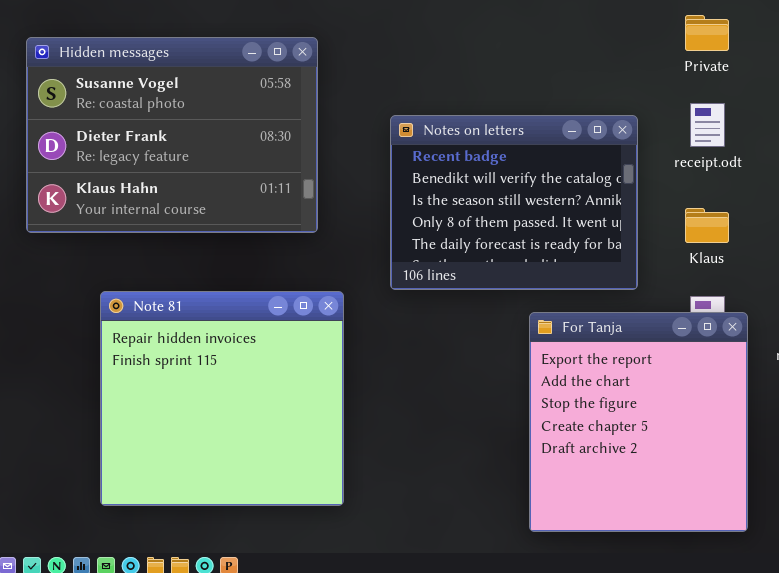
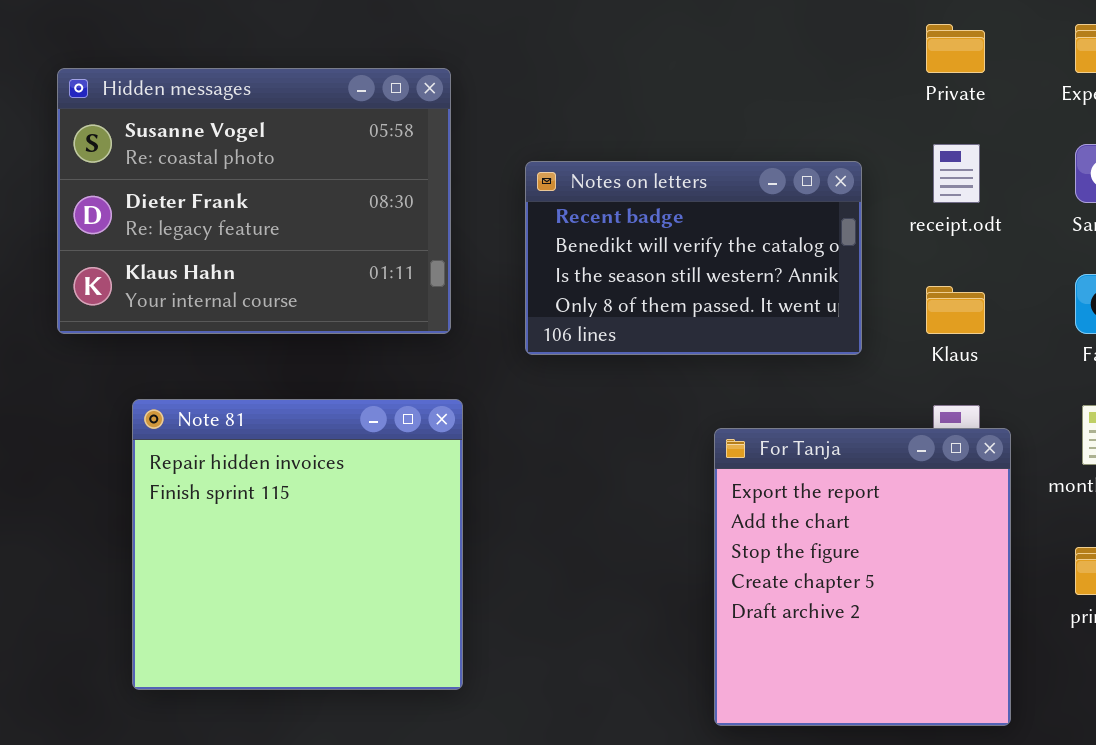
Hidden messages: [26,37,318,233] -> [57,68,451,334], moved
Notes on letters: [390,115,638,290] -> [525,161,862,355], resized

